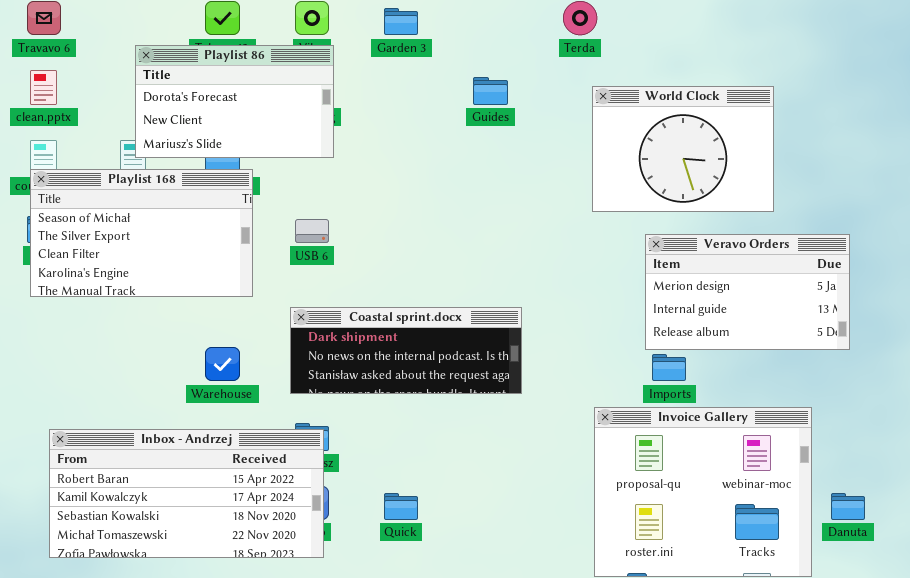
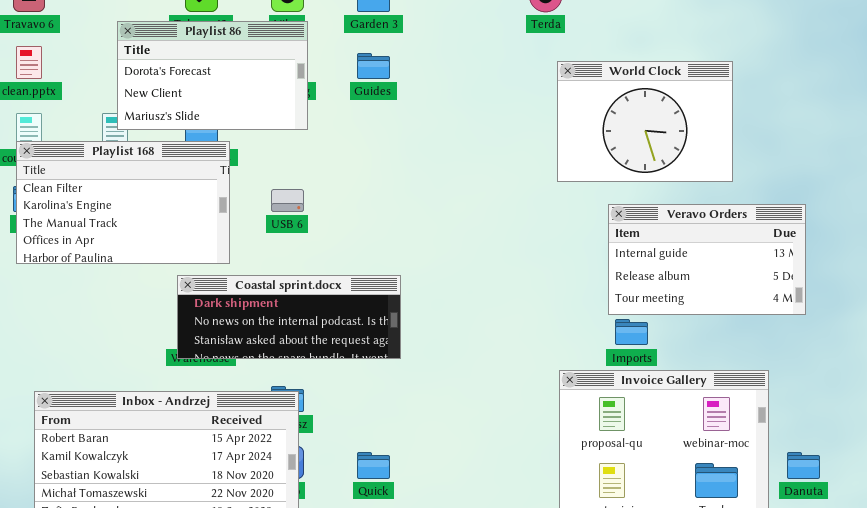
Guides: [473,77,508,105] -> [357,53,390,79], moved
Playlist 168: [30,169,253,297] -> [16,141,230,264], scrolled down 2 rows
Veravo Orders: [645,234,850,350] -> [608,204,806,315], scrolled down 1 row
Coastal sprint.docx: [290,307,522,394] -> [177,275,401,359], moved

